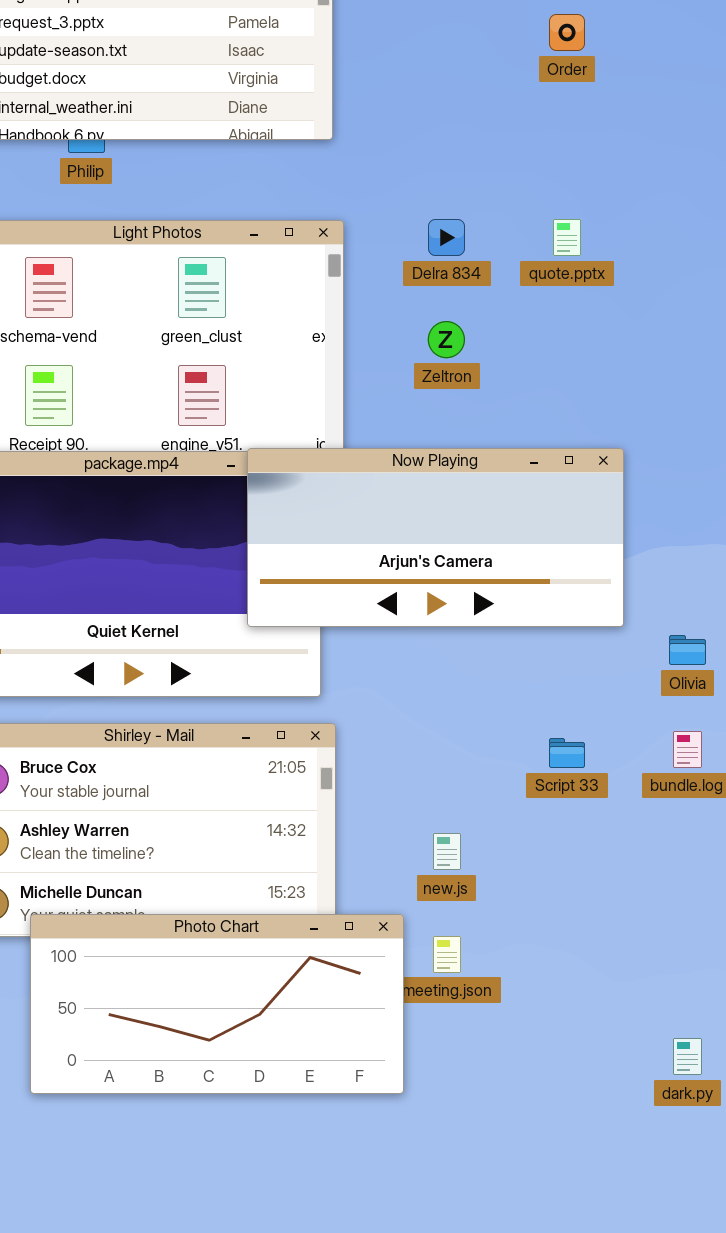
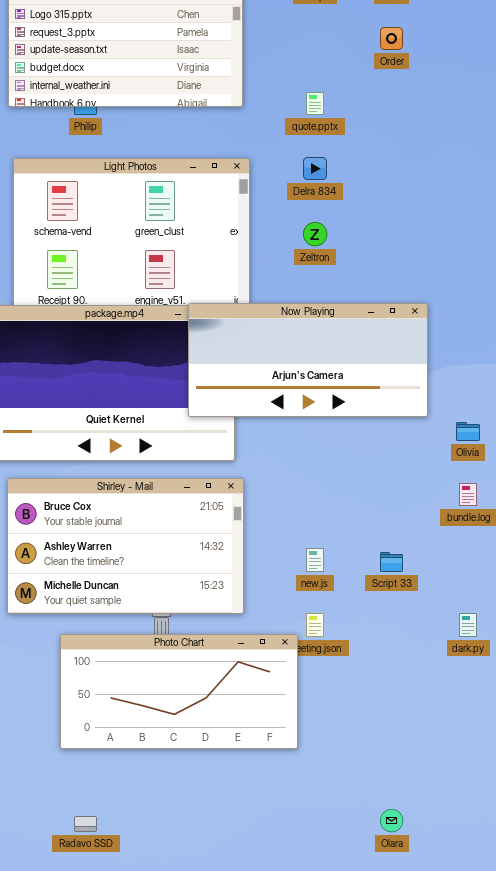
quote.pptx: [553,219,581,256] -> [306,92,324,115], moved
Script 33: [549,738,585,768] -> [380,552,403,572], moved
Photo Chart: [30,914,404,1094] -> [60,634,298,749], moved
dark.py: [673,1038,702,1075] -> [459,613,477,637], moved

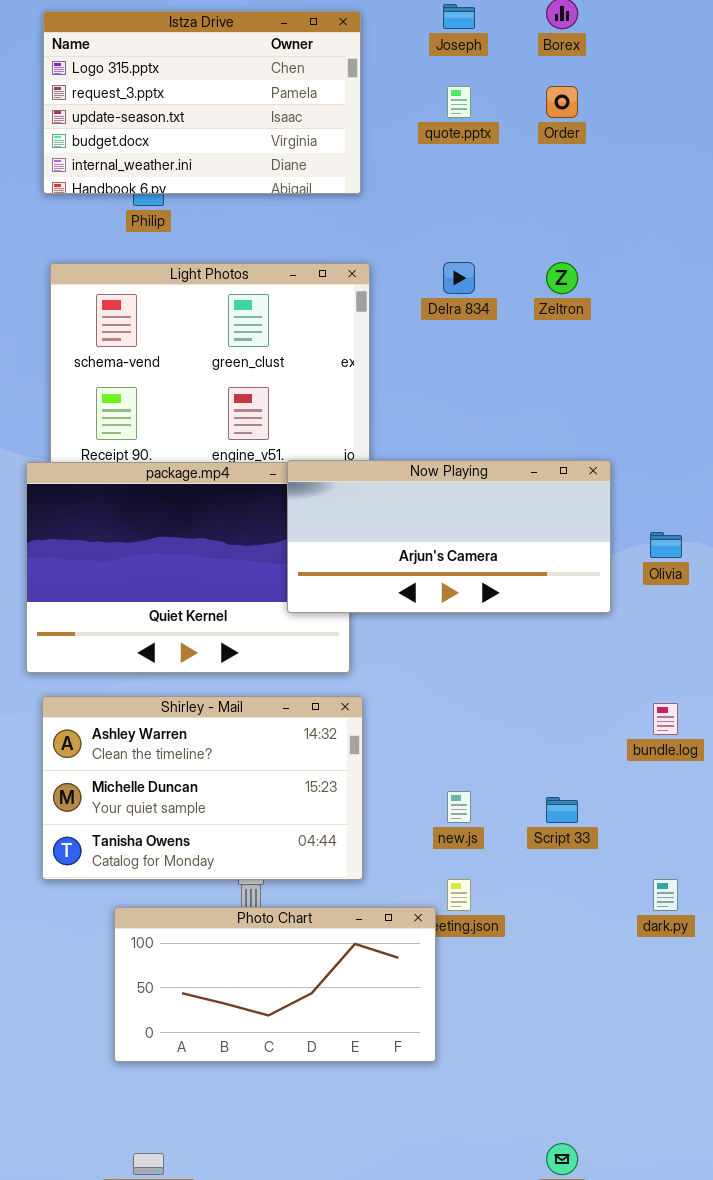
quote.pptx: [306,92,324,115] -> [447,86,471,118], moved
Zeltron: [303,222,327,246] -> [546,262,578,294], moved
Olivia: [456,422,480,441] -> [650,532,682,558], moved
Shirley - Mail: [7,478,244,614] -> [42,696,363,880], scrolled down 1 row

